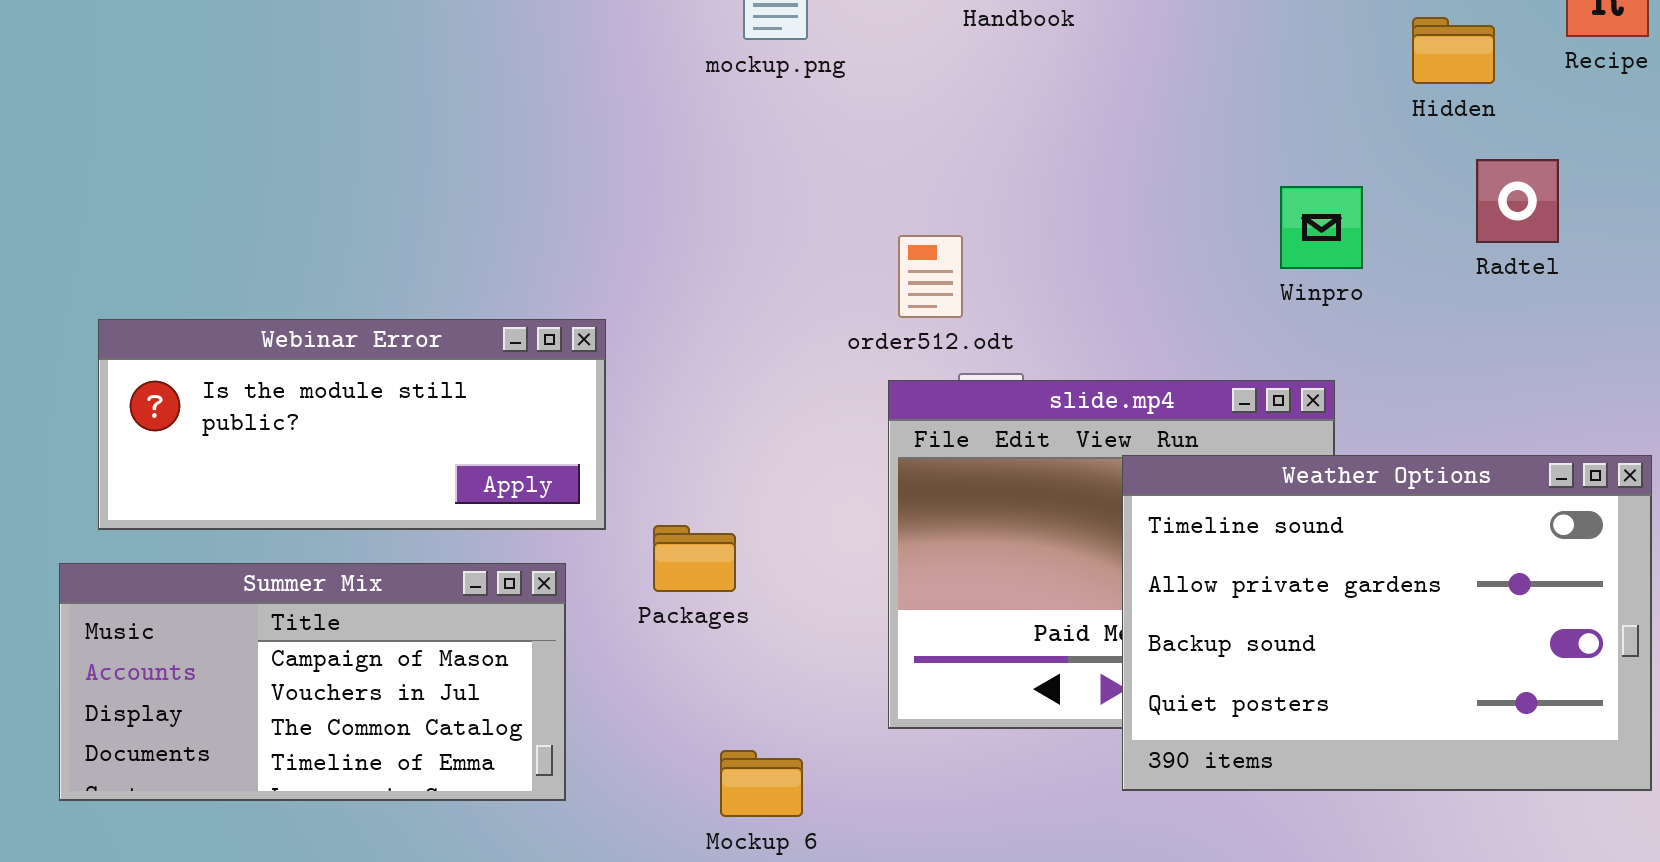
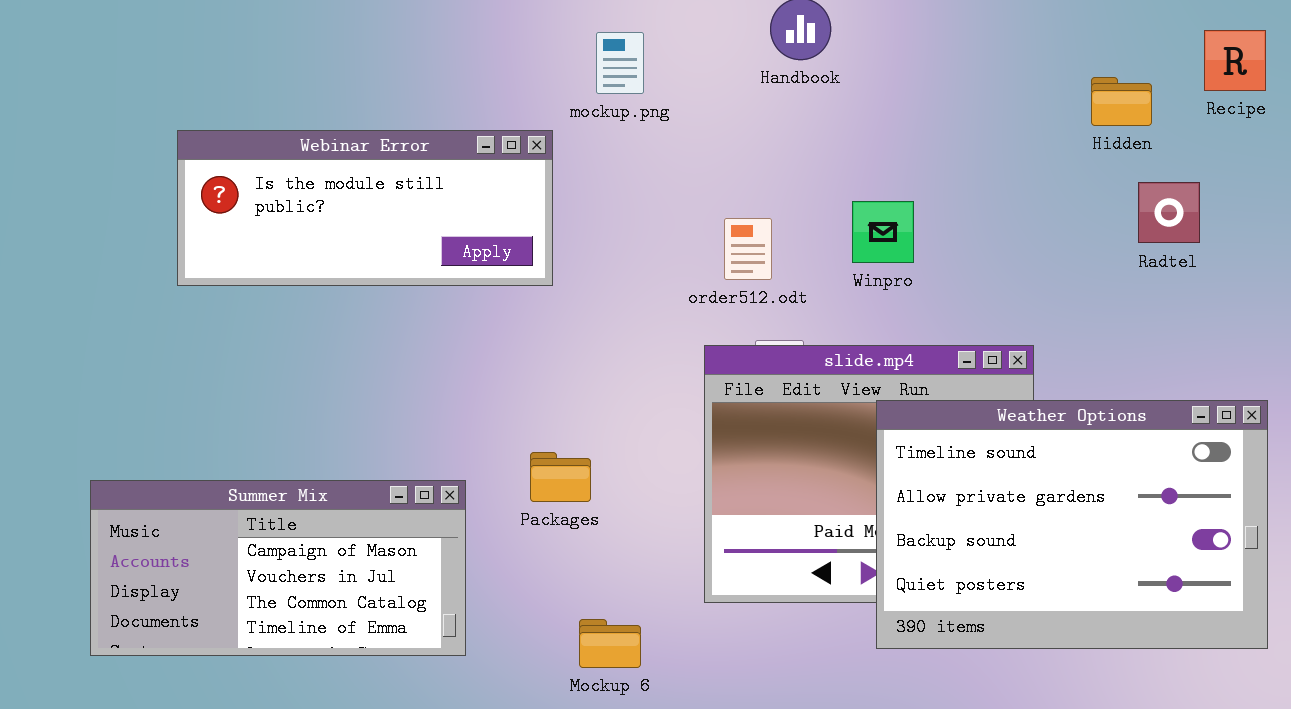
Winpro: [1280,186,1363,269] -> [852,201,914,263], moved
order512.odt: [898,235,963,318] -> [724,218,772,280], moved
Webinar Error: [98,319,606,530] -> [177,130,553,286], moved

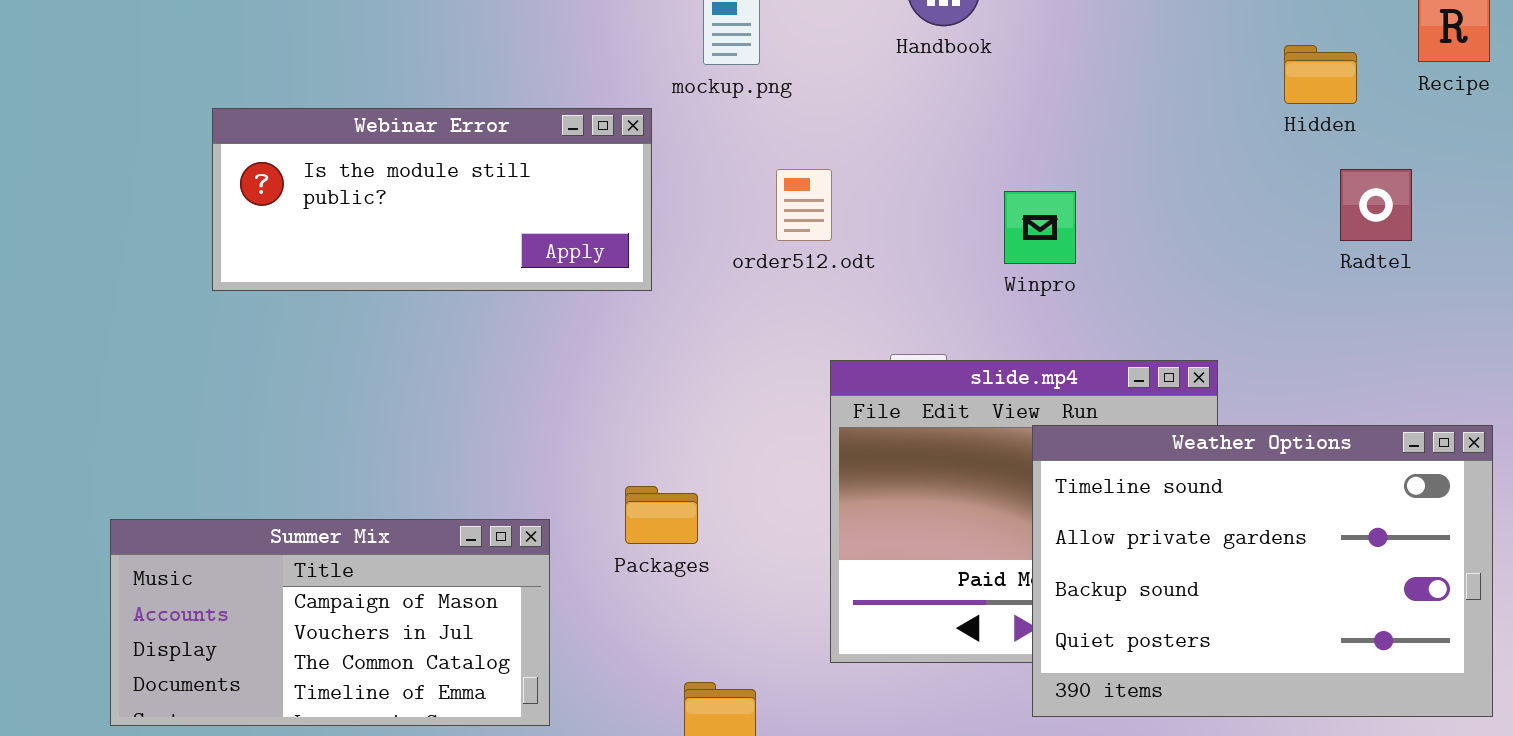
order512.odt: [724,218,772,280] -> [776,169,832,241], moved

